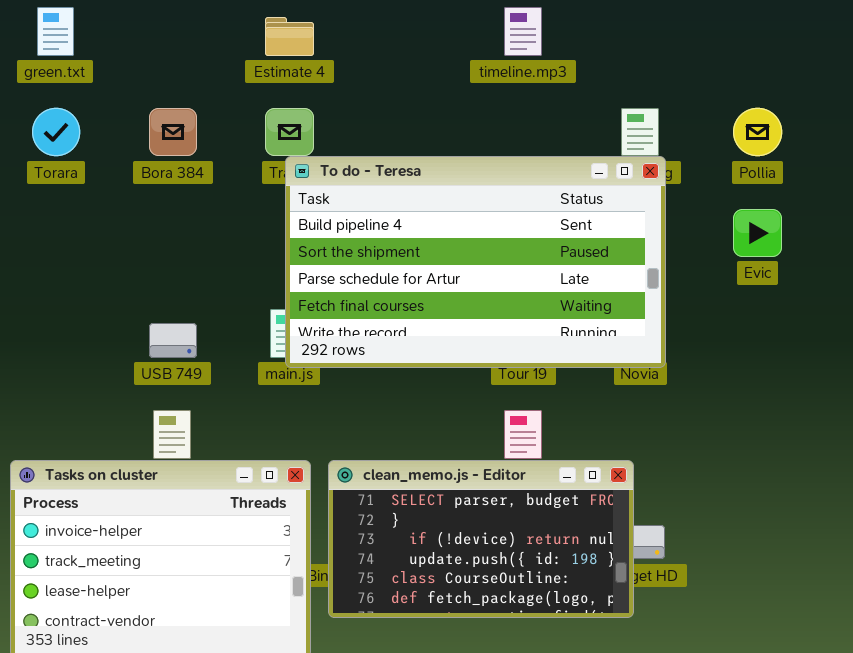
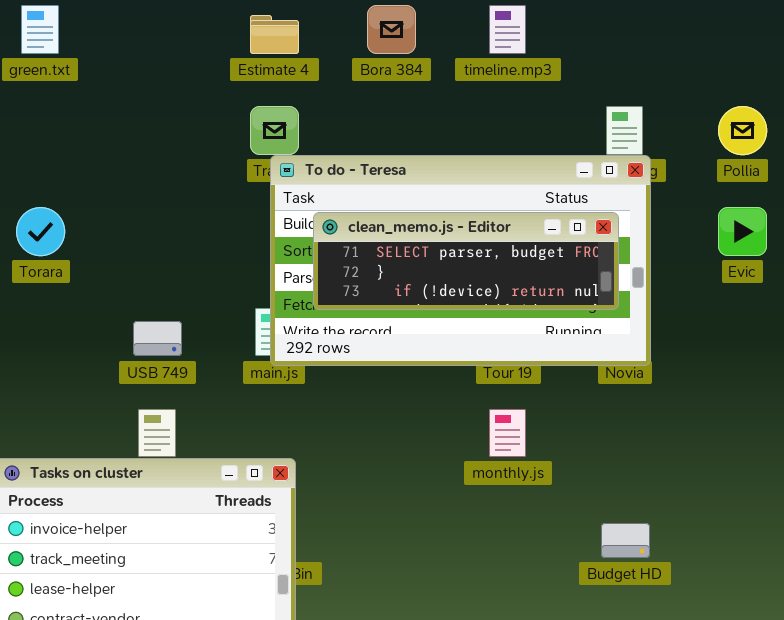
Torara: [32,108,80,156] -> [16,207,65,256], moved
Bora 384: [149,108,197,156] -> [367,5,416,54], moved
clean_memo.js - Editor: [328,460,634,618] -> [313,212,619,310], moved, resized

